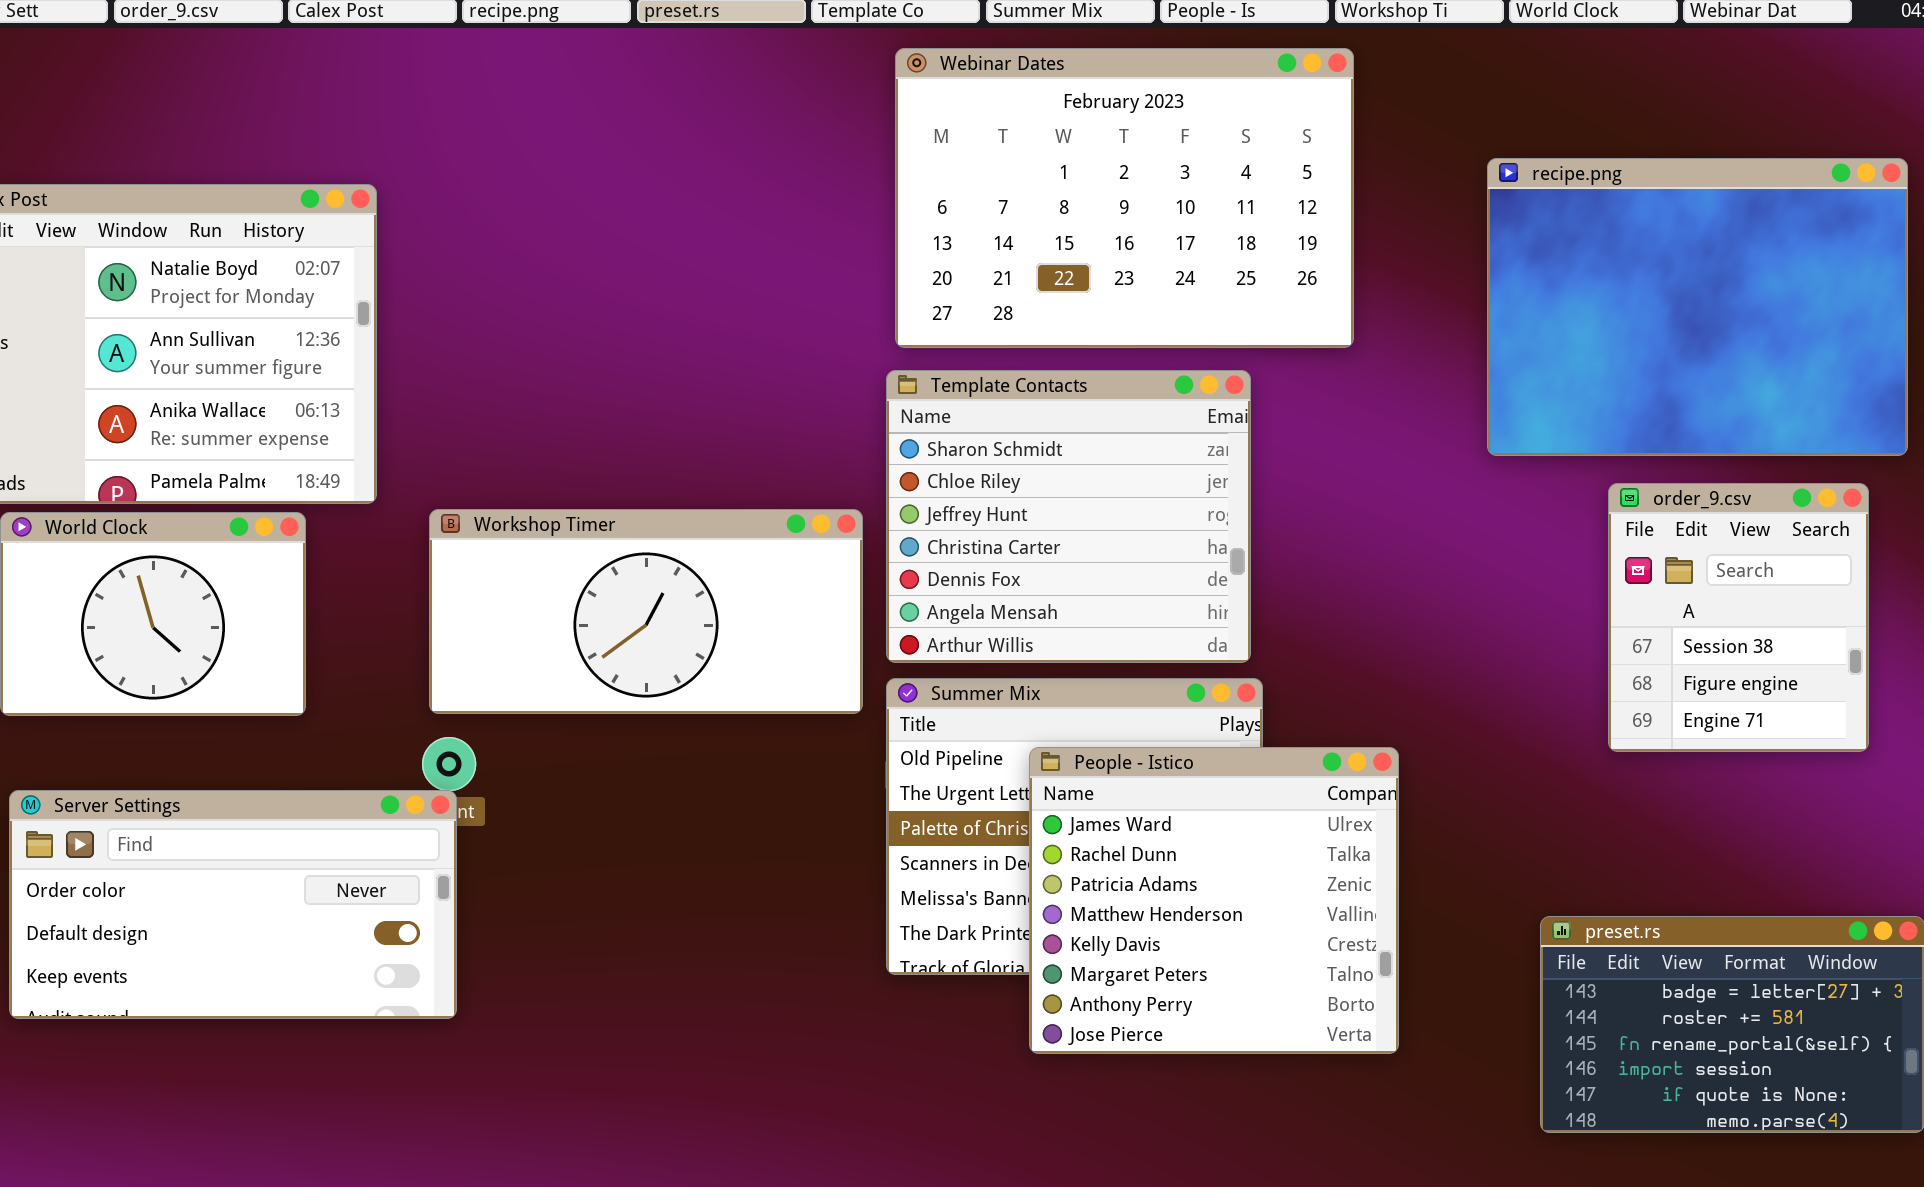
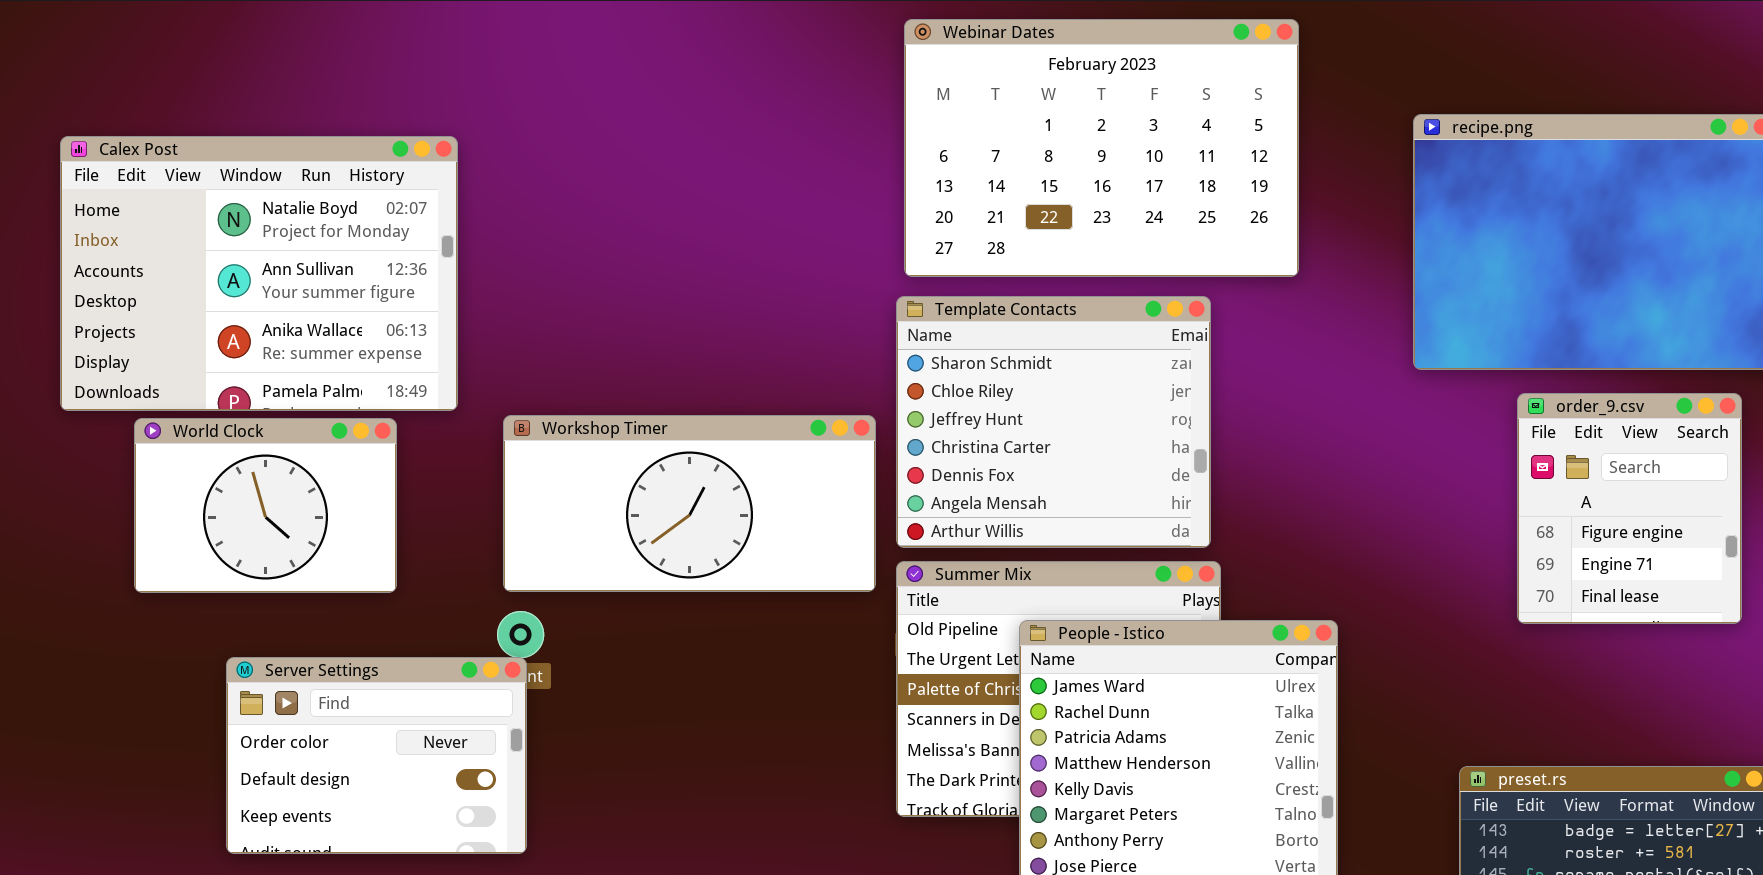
order_9.csv: [1608,483,1869,752] -> [1517,393,1742,624], scrolled down 1 row
Server Settings: [9,790,457,1019] -> [226,657,527,854], resized

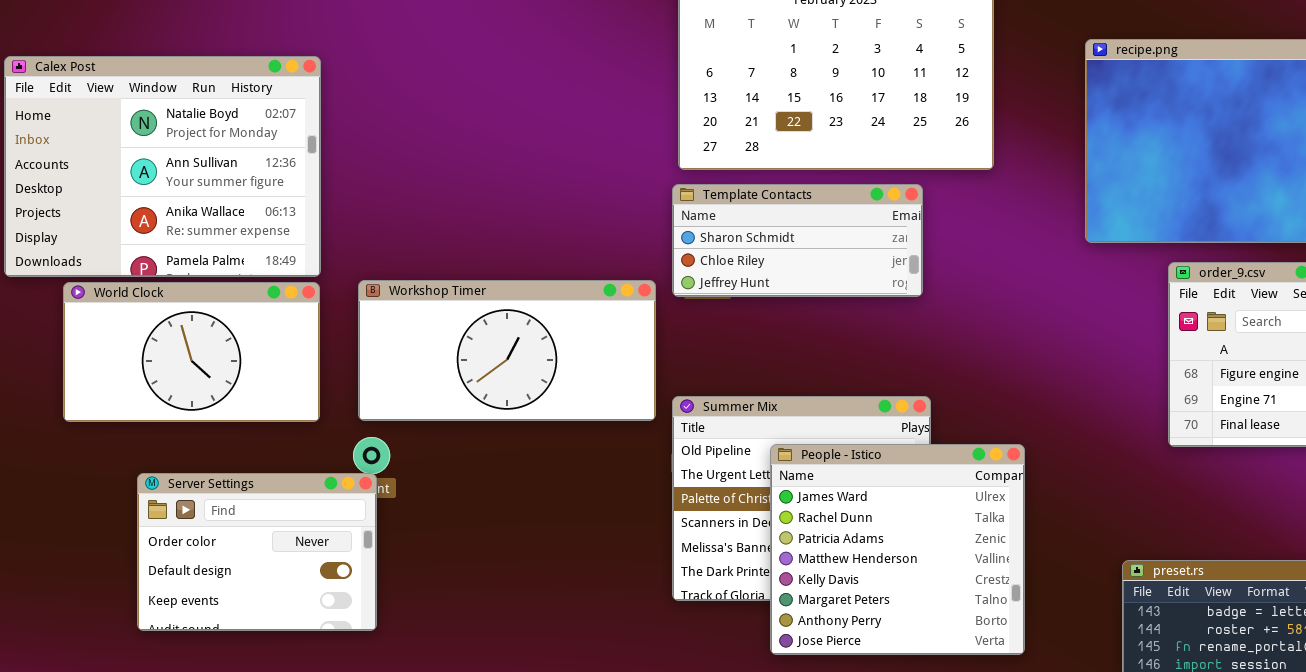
Template Contacts: [896,296,1211,548] -> [672,184,923,297], resized
World Clock: [134,418,397,593] -> [63,282,320,422], resized

